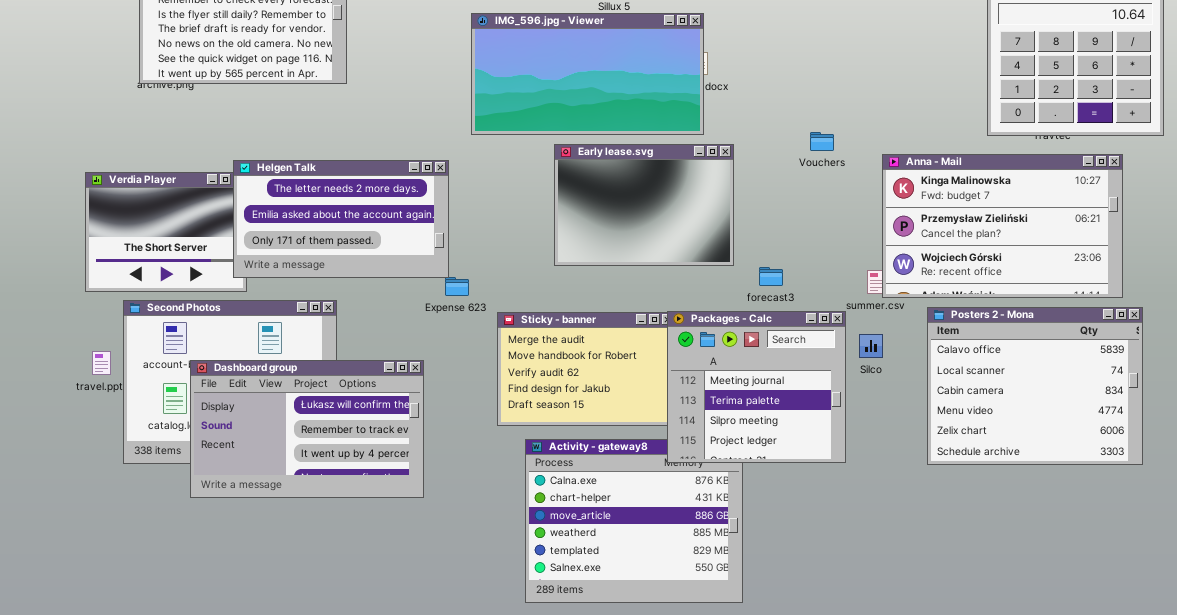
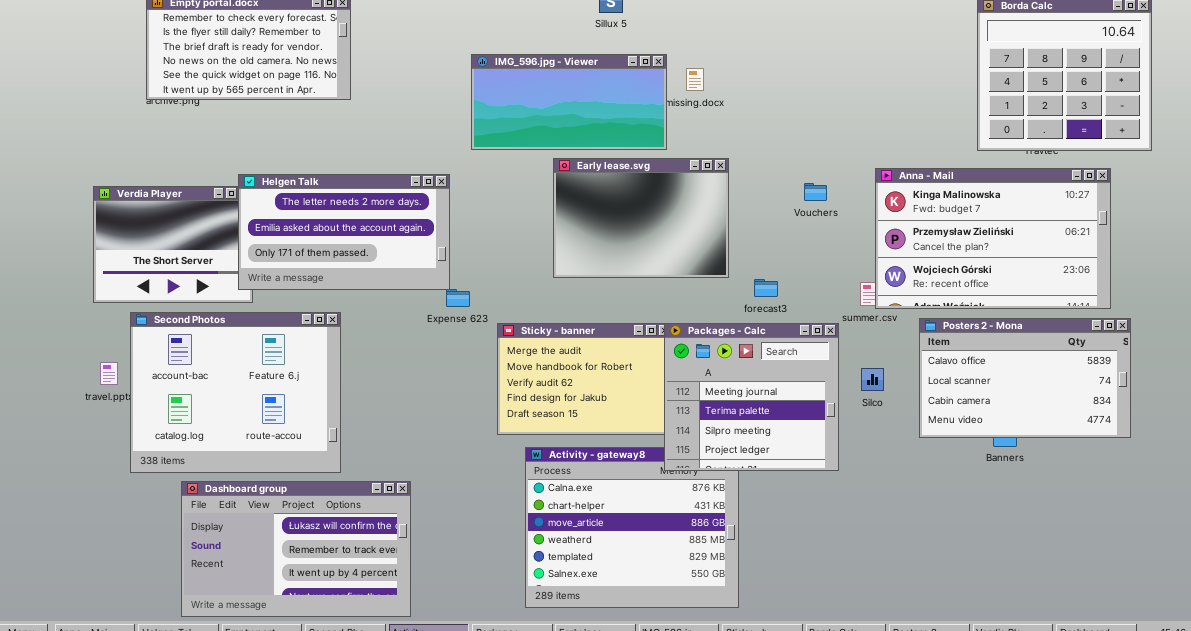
IMG_596.jpg - Viewer: [471,13,704,135] -> [471,54,667,150], resized
Vouchers: [810,132,834,151] -> [804,183,827,201], moved
Posters 2 - Mona: [927,307,1143,465] -> [919,318,1131,438], resized
Silco: [859,334,883,358] -> [861,368,884,391], moved
Dashboard group: [190,360,424,498] -> [181,481,411,617], moved

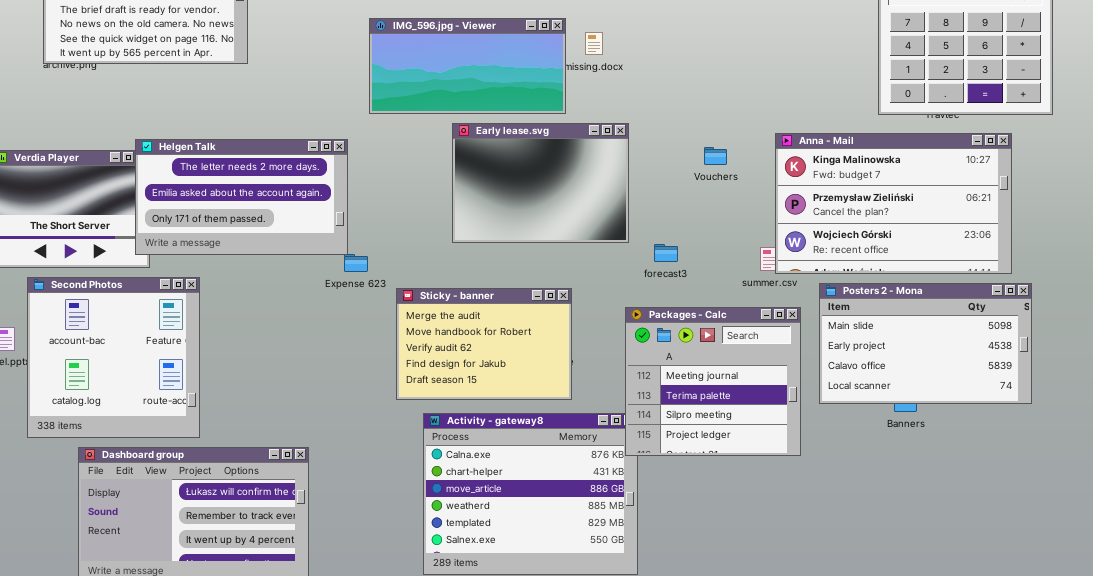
Second Photos: [130,312,341,473] -> [27,277,200,438], resized
Posters 2 - Mona: [919,318,1131,438] -> [819,283,1032,404], scrolled up 2 rows
Packages - Calc: [664,323,839,471] -> [625,307,801,456], moved

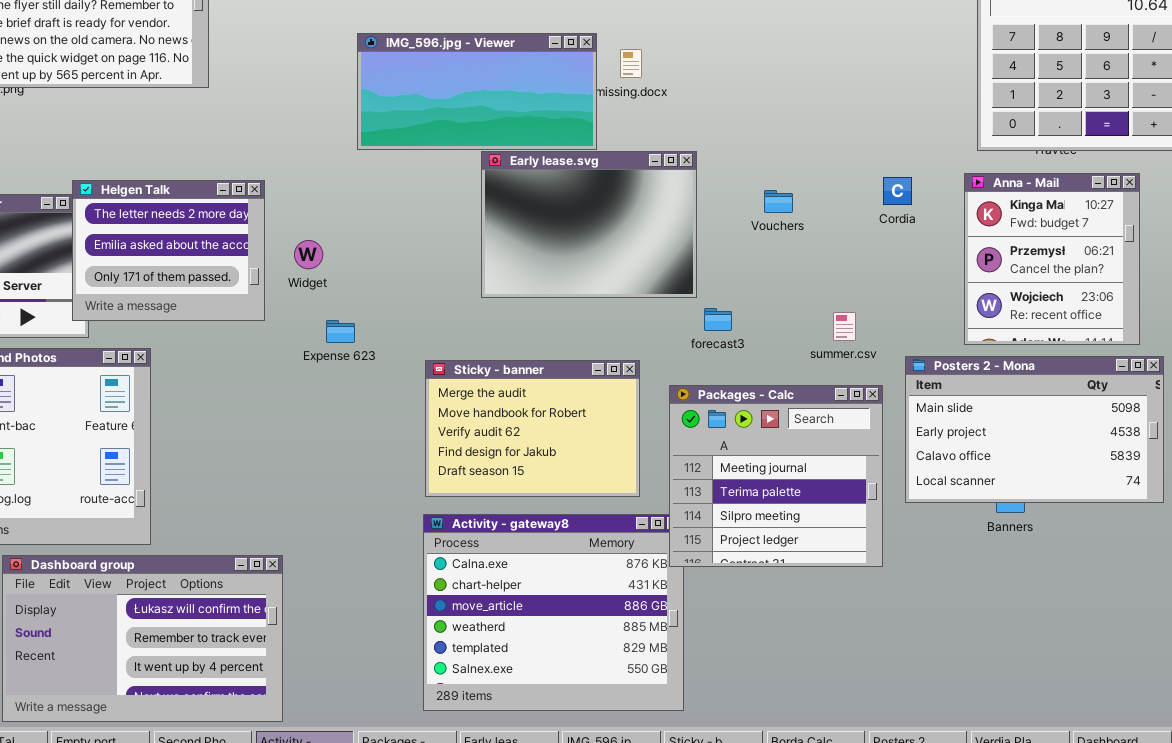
Early lease.svg: [452,123,629,243] -> [481,151,697,298], moved
Anna - Mail: [775,133,1012,274] -> [964,173,1140,345], resized
Helgen Talk: [135,139,348,255] -> [72,180,265,321], resized
Sticky - banner: [396,288,572,400] -> [425,360,640,497], moved

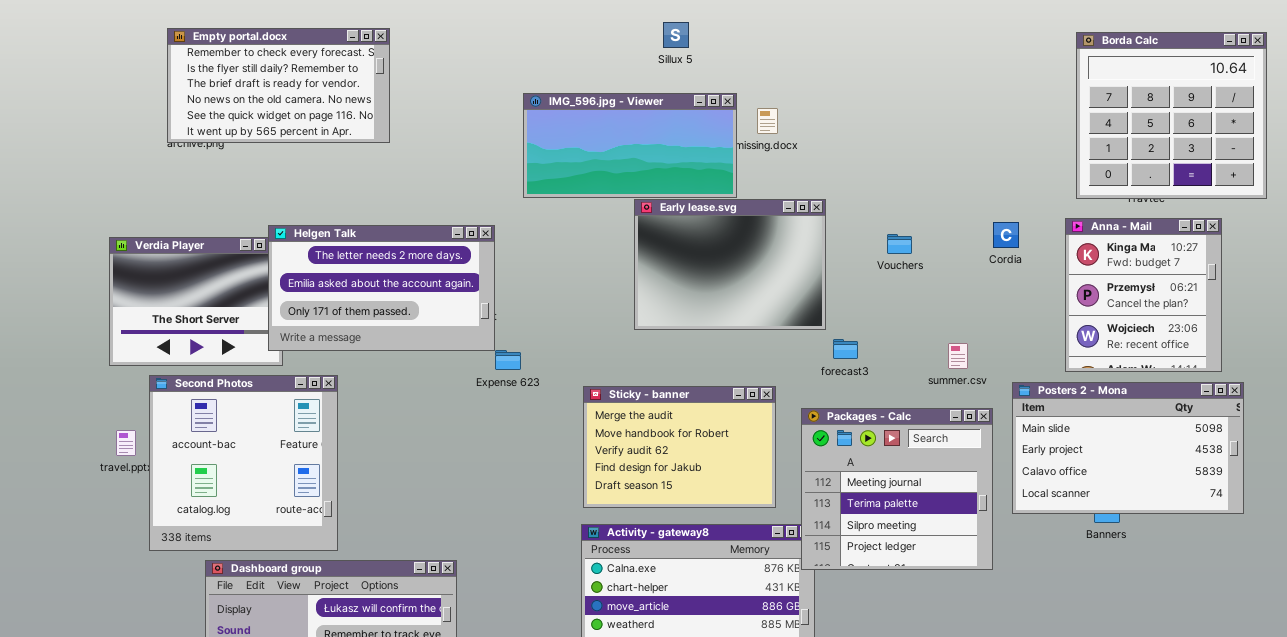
Helgen Talk: [72,180,265,321] -> [268,225,495,351], resized

